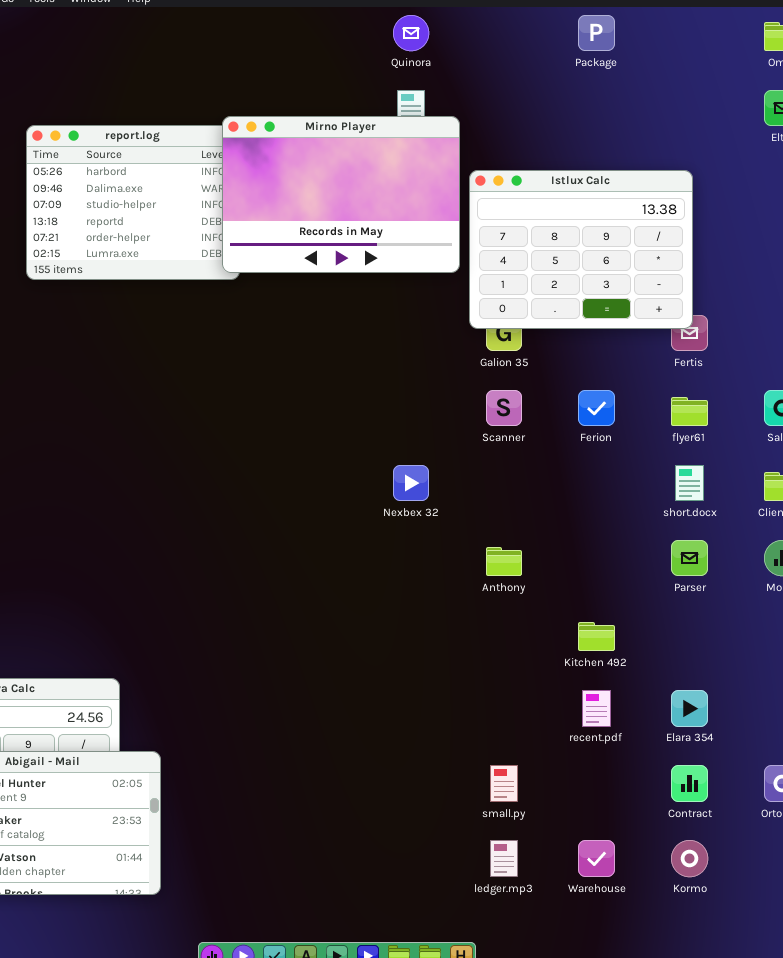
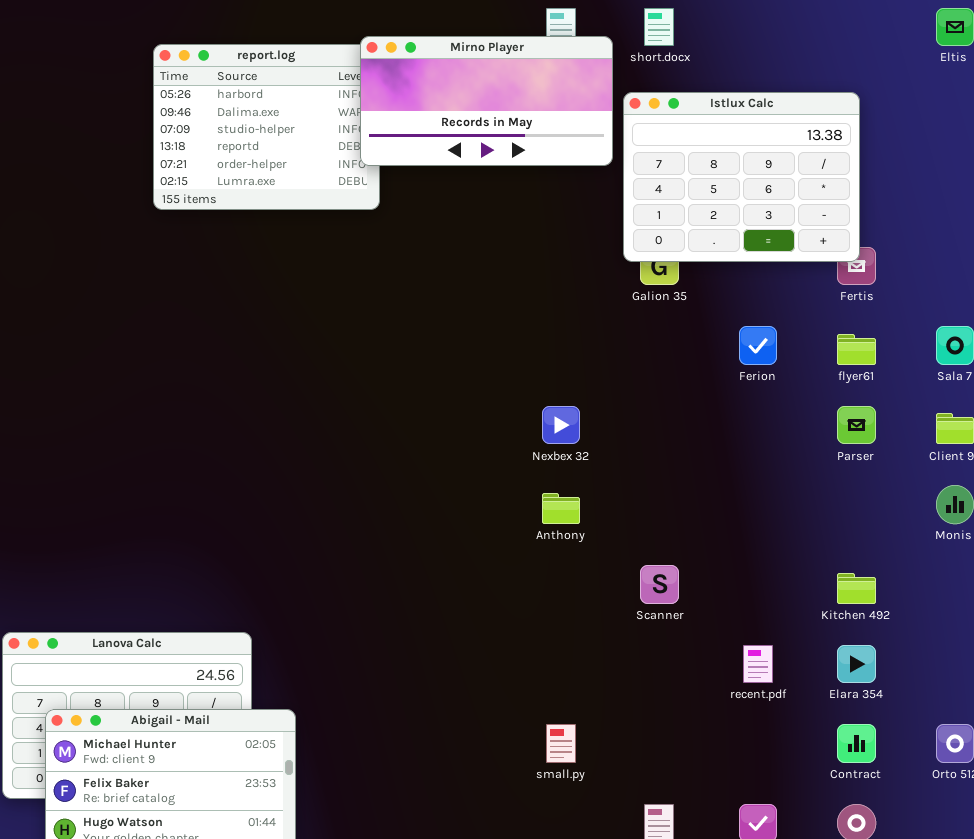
Mirno Player: [222,116,460,273] -> [360,36,613,166], resized
Scanner: [486,390,522,426] -> [640,565,679,604], moved
short.docx: [675,465,704,501] -> [644,8,674,46], moved
Parser: [671,540,708,576] -> [837,406,876,444], moved
Anthony: [486,547,522,576] -> [542,493,580,524], moved
Kitchen 492: [578,622,615,651] -> [837,573,876,604], moved
small.py: [490,765,518,802] -> [546,724,576,763], moved

